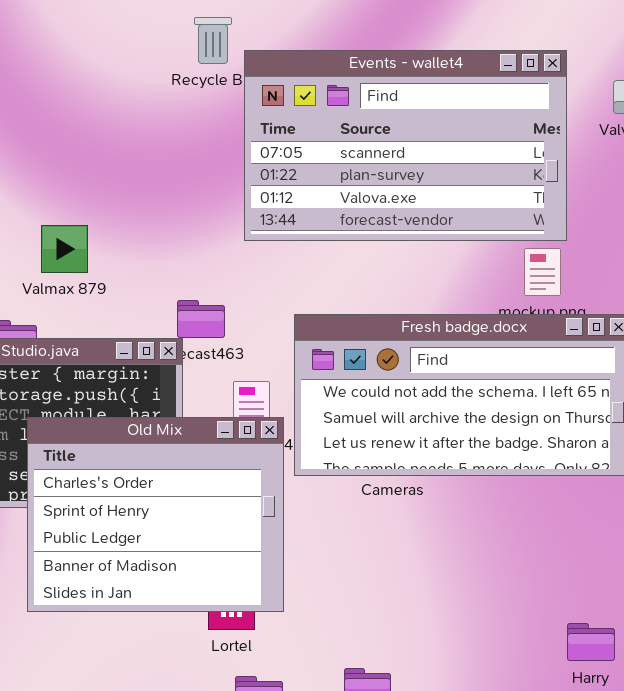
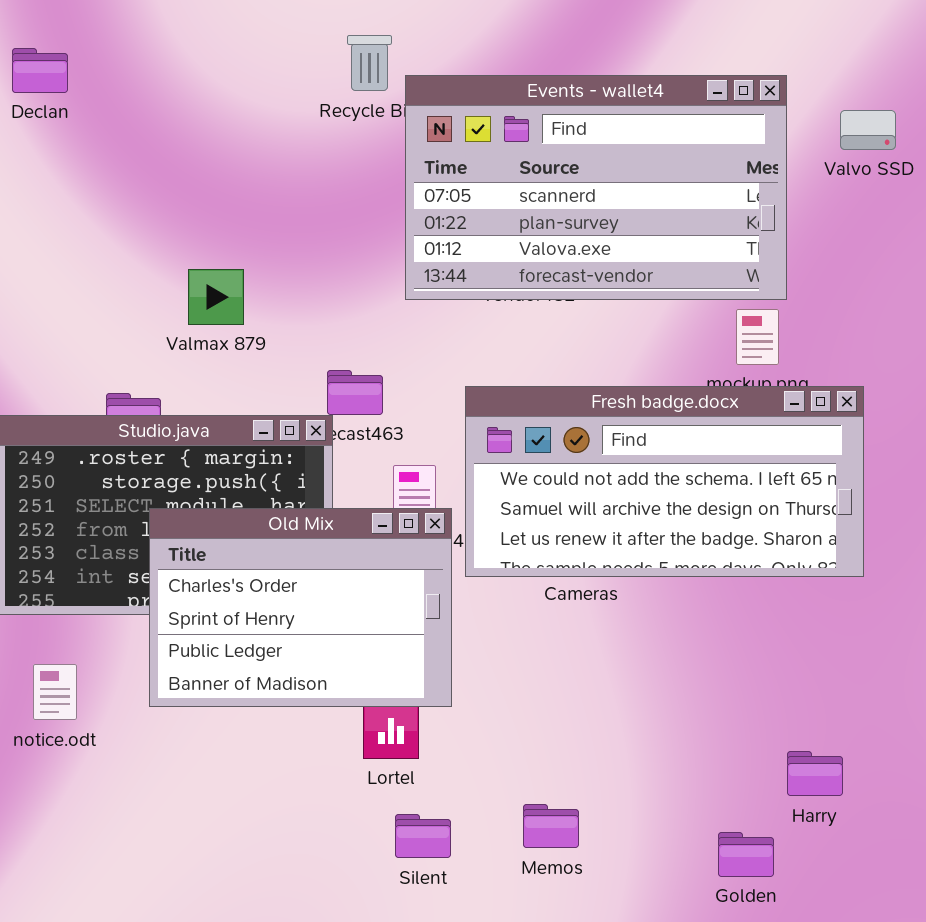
Valmax 879: [41,225,88,273] -> [188,269,244,325], moved
Old Mix: [27,417,284,612] -> [149,508,452,707], resized

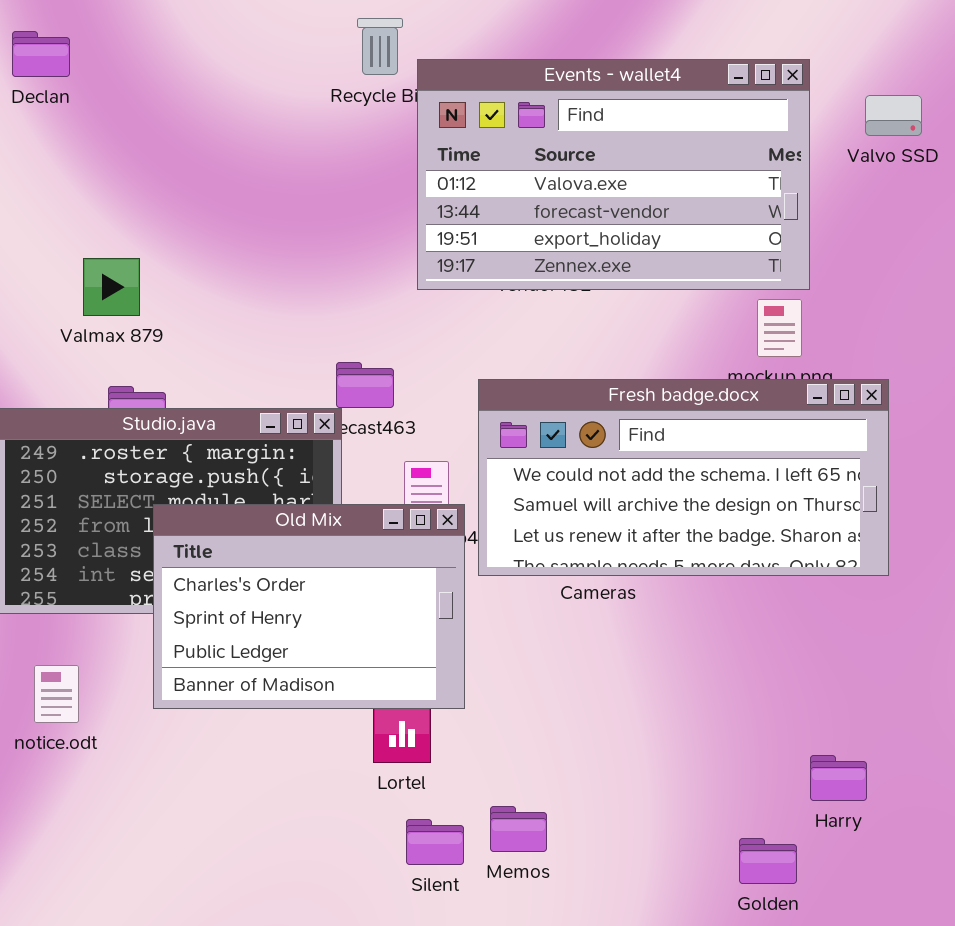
Events - wallet4: [405,75,787,300] -> [417,59,810,290], scrolled down 2 rows
Valmax 879: [188,269,244,325] -> [83,258,140,316], moved
Memos: [523,804,579,848] -> [490,806,547,852], moved

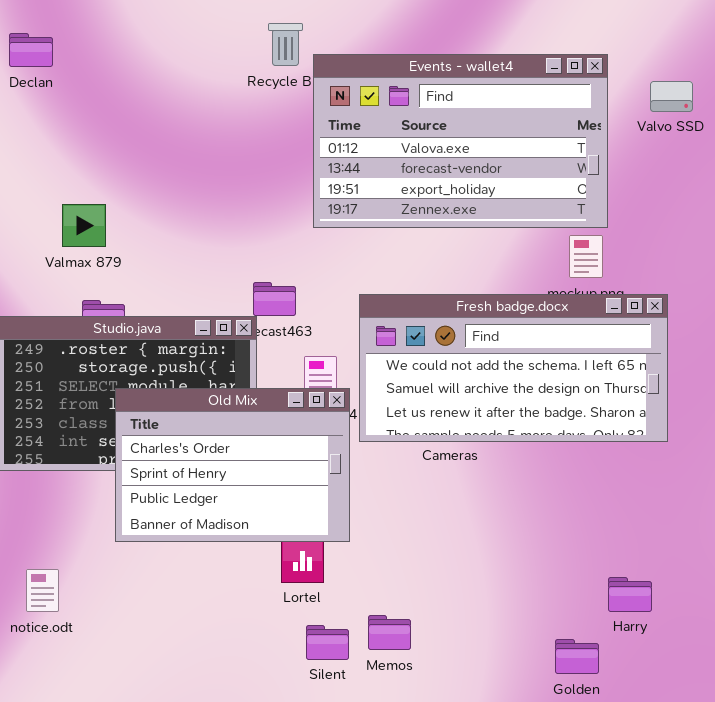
notice.odt: [34,665,79,723] -> [26,569,59,612], moved

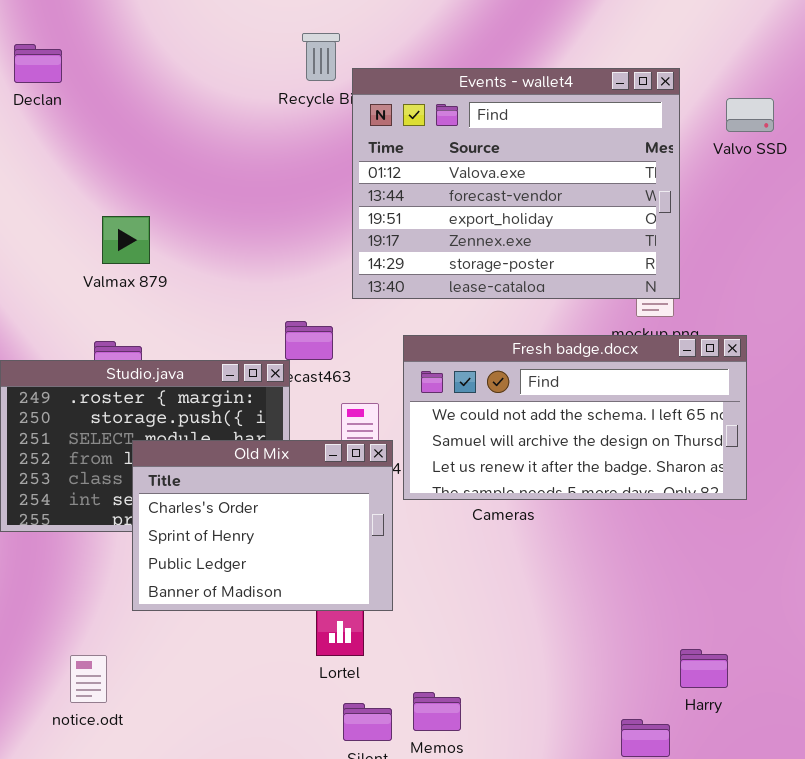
Events - wallet4: [313,54,608,228] -> [352,68,680,299], resized
Valmax 879: [62,204,106,247] -> [102,216,150,264], moved
notice.odt: [26,569,59,612] -> [70,655,107,703], moved

